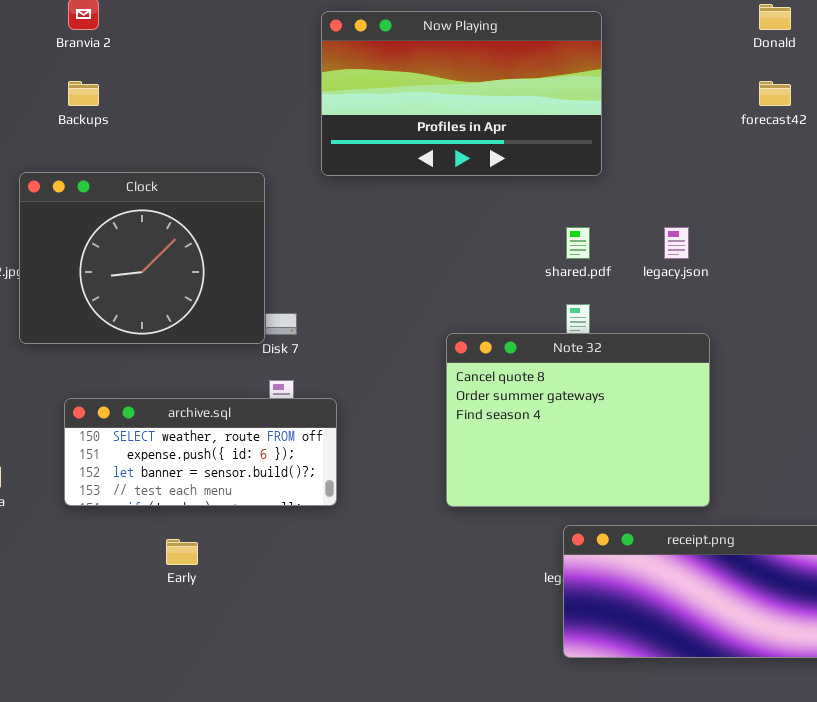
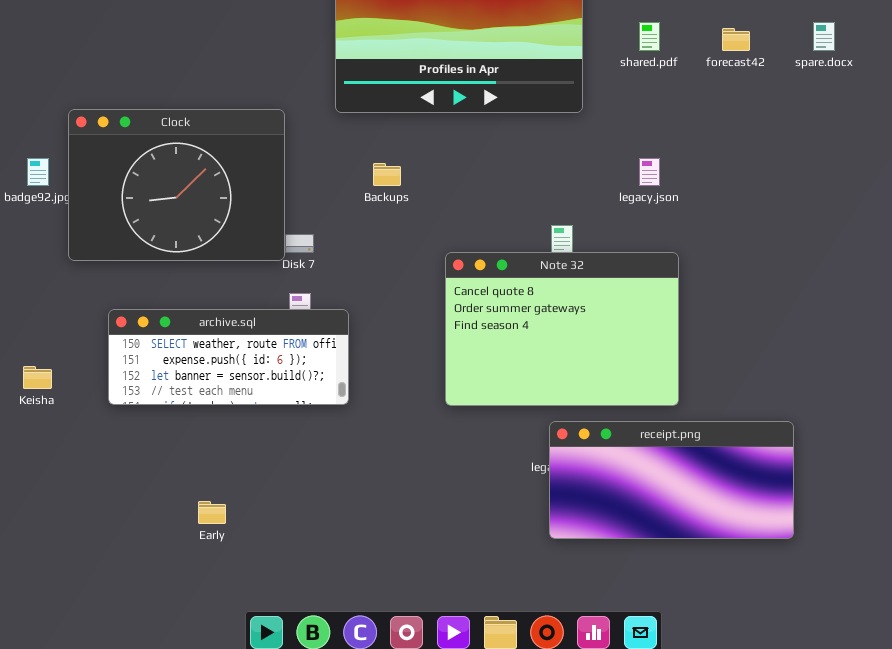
Backups: [68,81,99,106] -> [373,163,401,186], moved
shared.pdf: [566,227,590,259] -> [639,22,660,51], moved
Early: [166,539,198,565] -> [198,501,226,524], moved

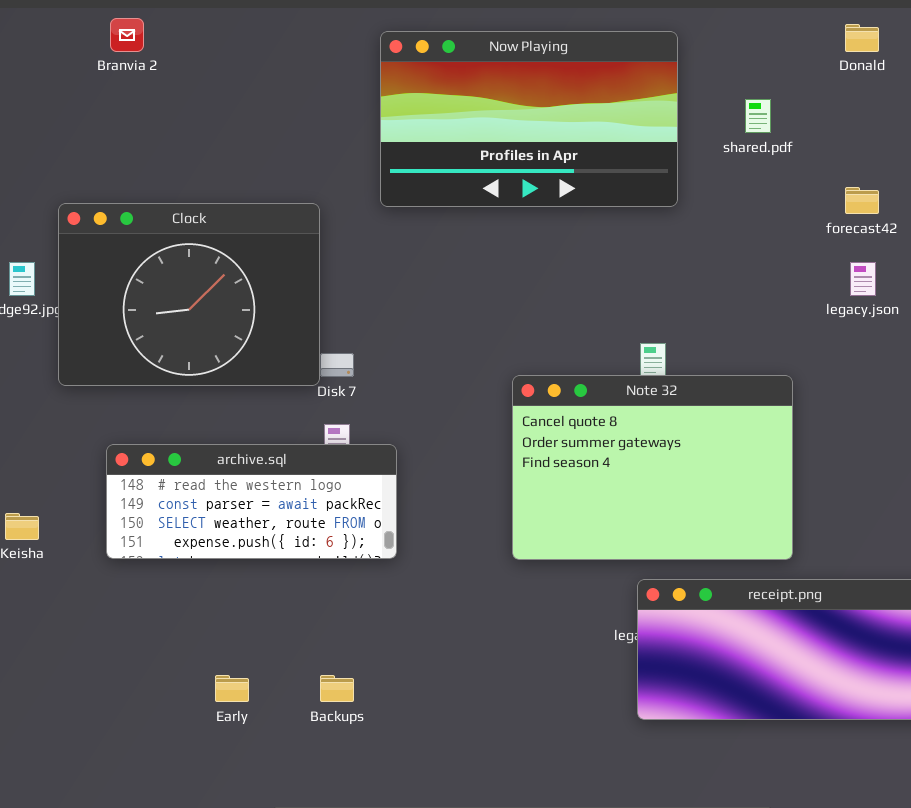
forecast42: [722,28,750,51] -> [845,187,879,214], moved
legacy.json: [639,158,660,186] -> [850,262,876,296], moved
Backups: [373,163,401,186] -> [320,675,354,702], moved
archive.sql: [108,309,349,405] -> [106,444,397,559], scrolled up 2 rows

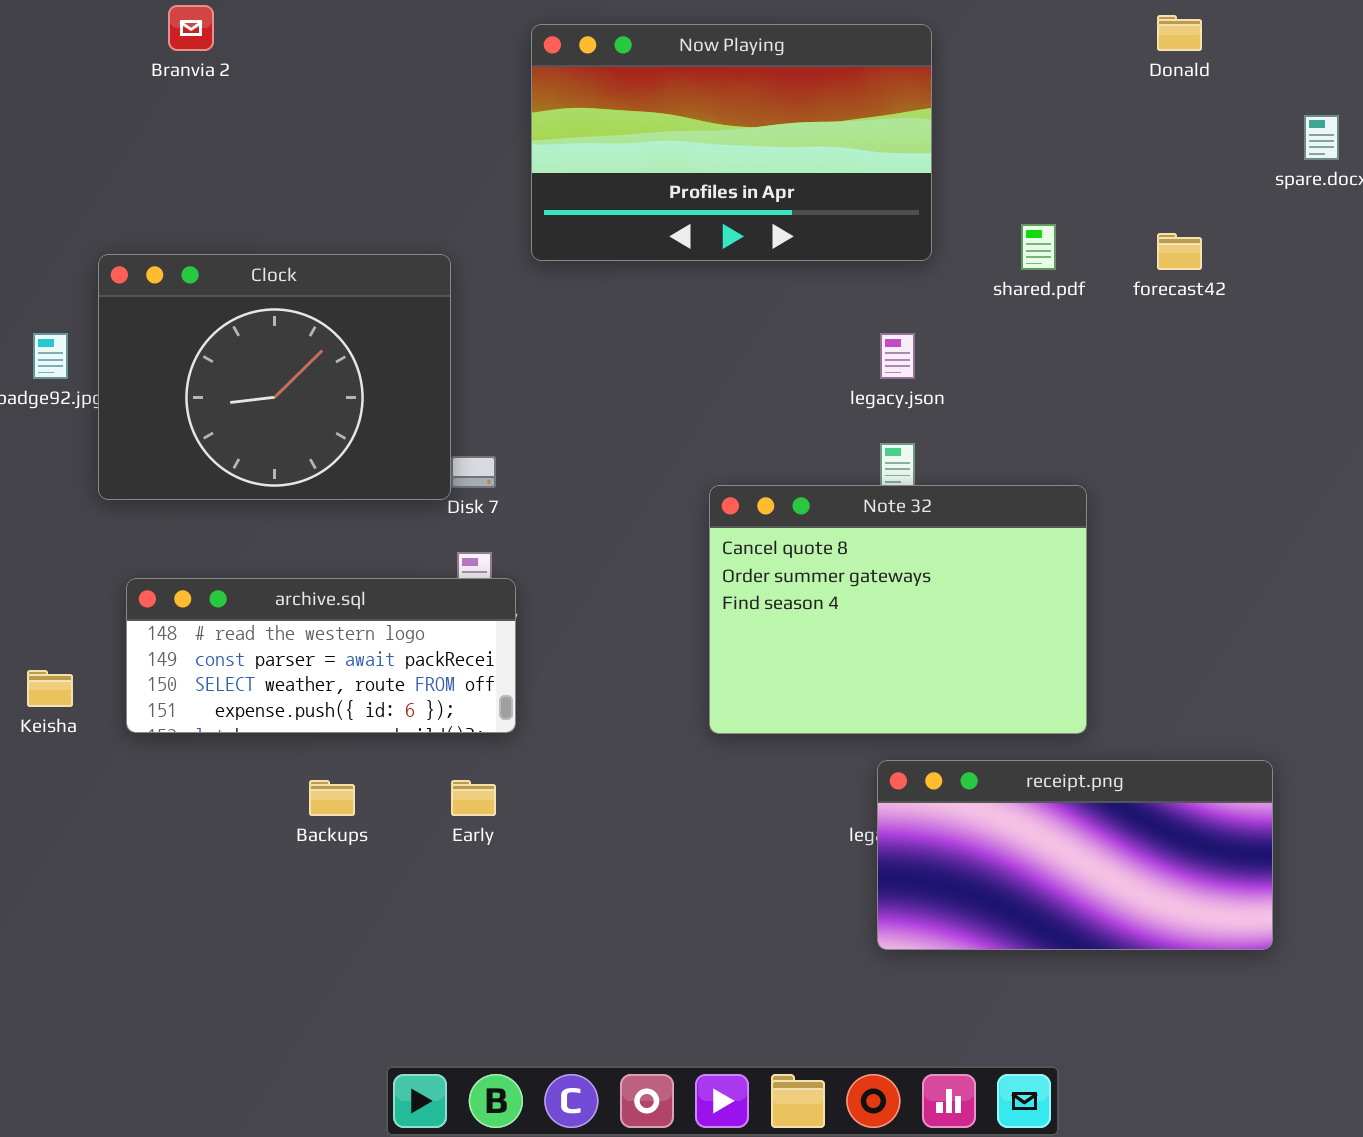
shared.pdf: [745,99,771,133] -> [1021,224,1056,270], moved
legacy.json: [850,262,876,296] -> [880,333,915,379], moved
archive.sql: [106,444,397,559] -> [126,578,516,733], moved
Early: [215,675,249,702] -> [451,780,496,816], moved
Backups: [320,675,354,702] -> [309,780,355,816], moved

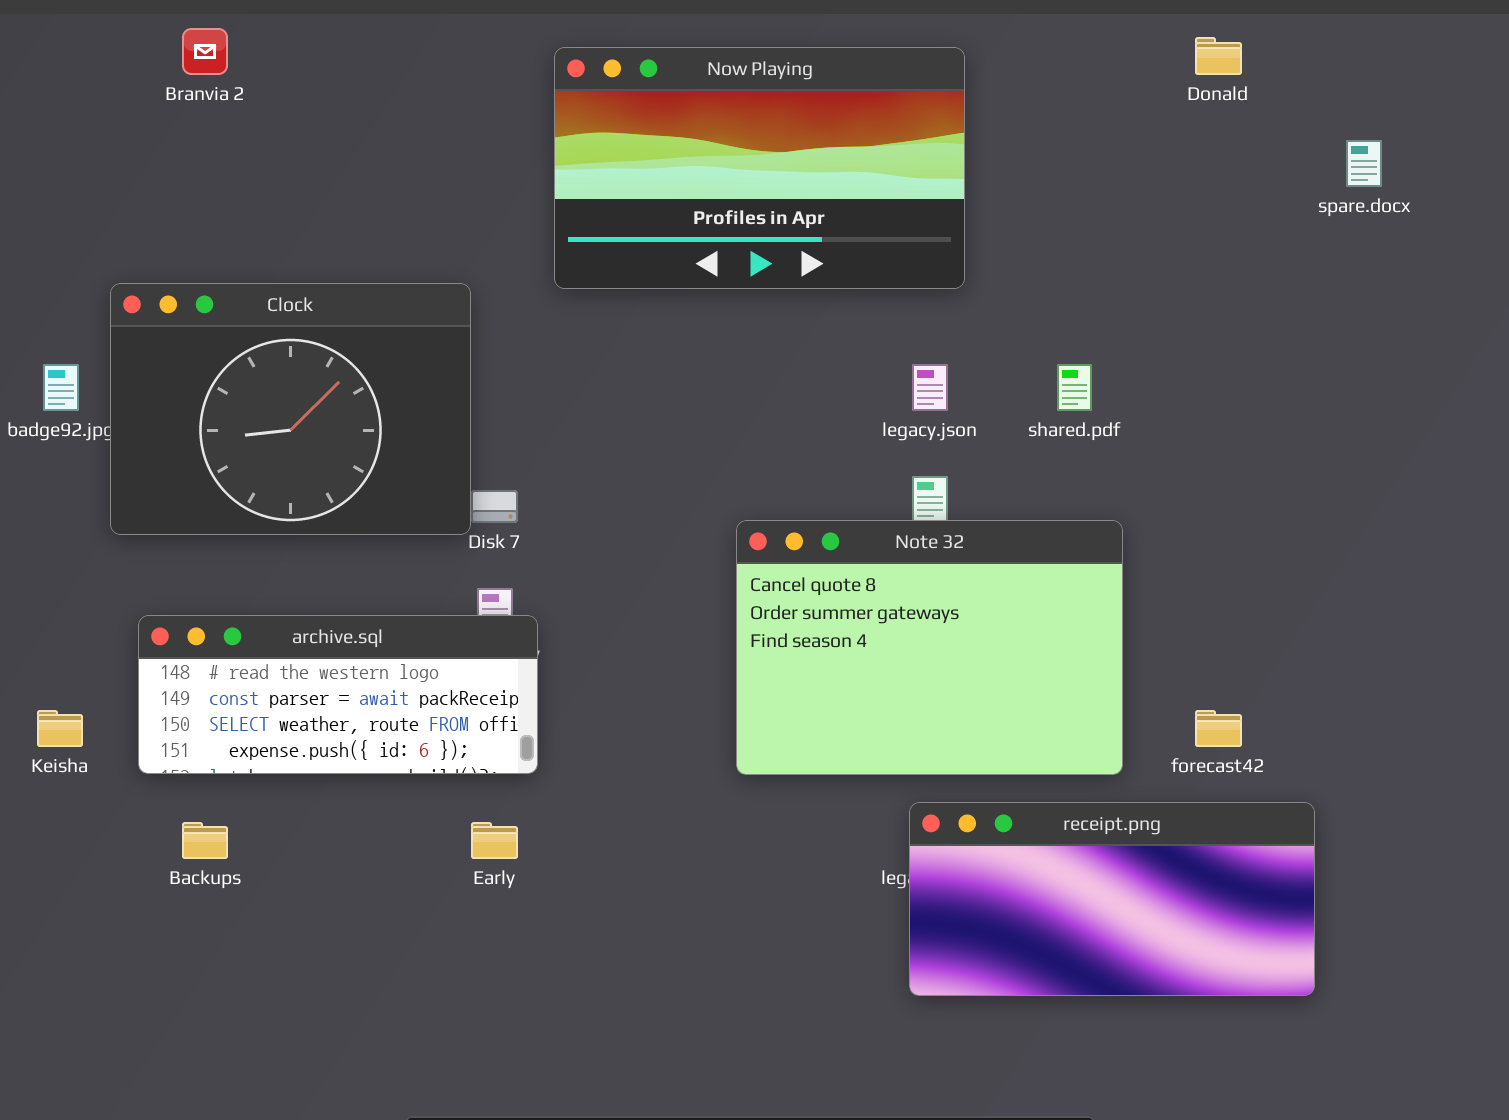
shared.pdf: [1021,224,1056,270] -> [1057,364,1092,411], moved
forecast42: [1157,233,1202,270] -> [1195,710,1242,747], moved
Backups: [309,780,355,816] -> [182,822,228,859], moved

